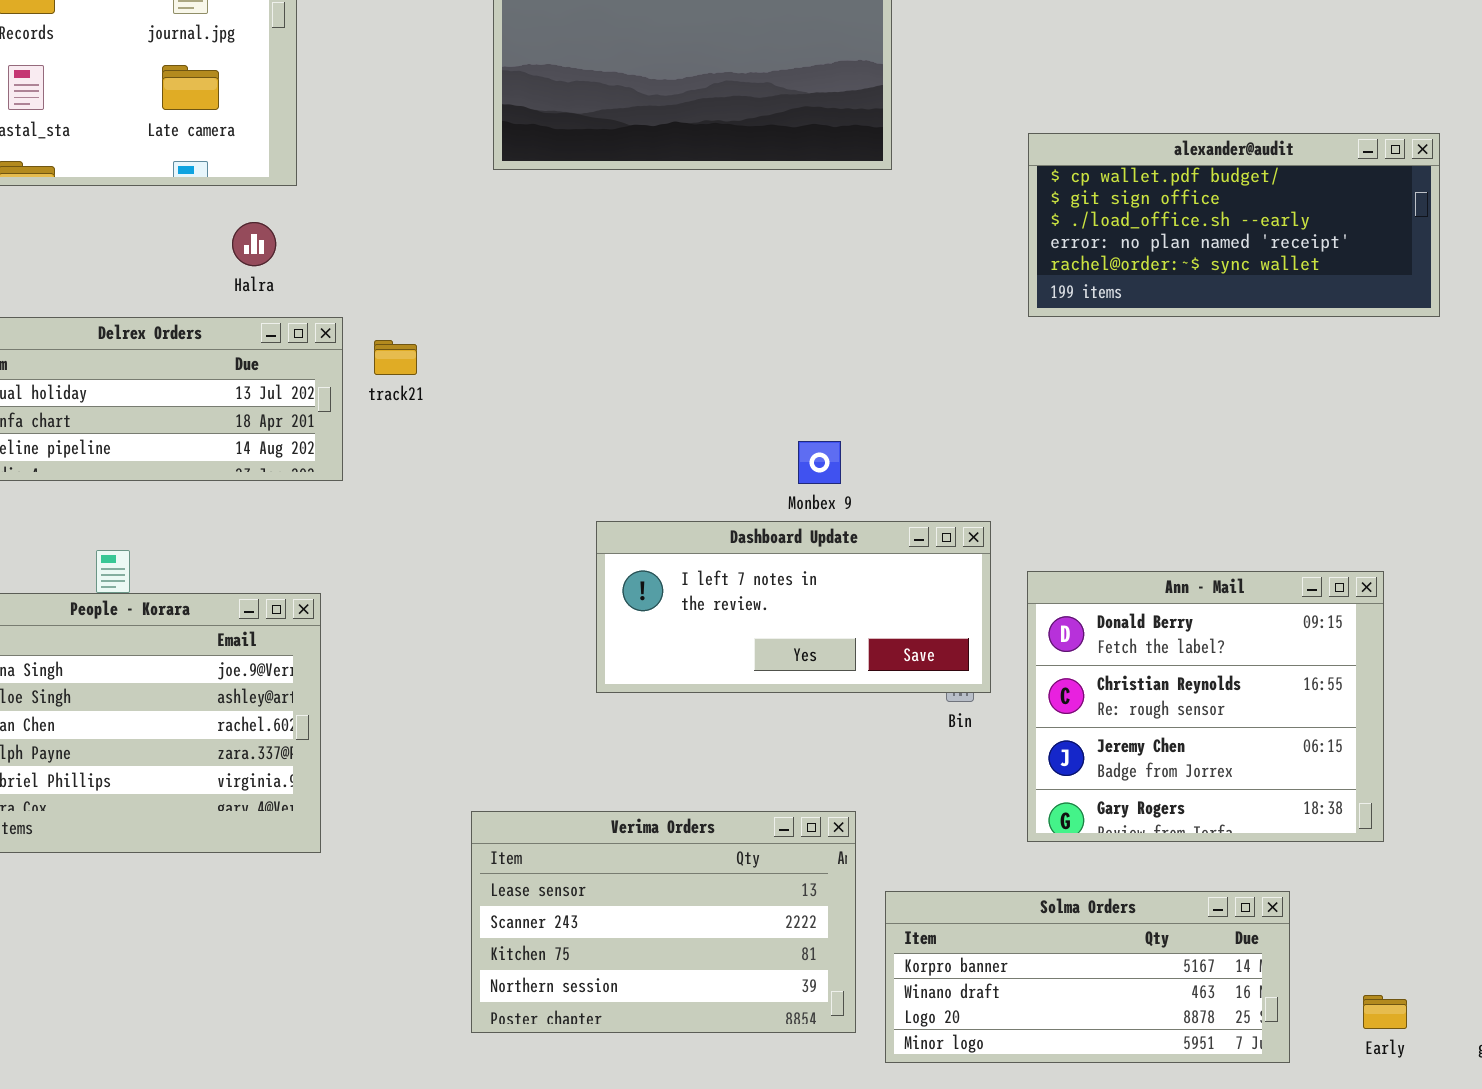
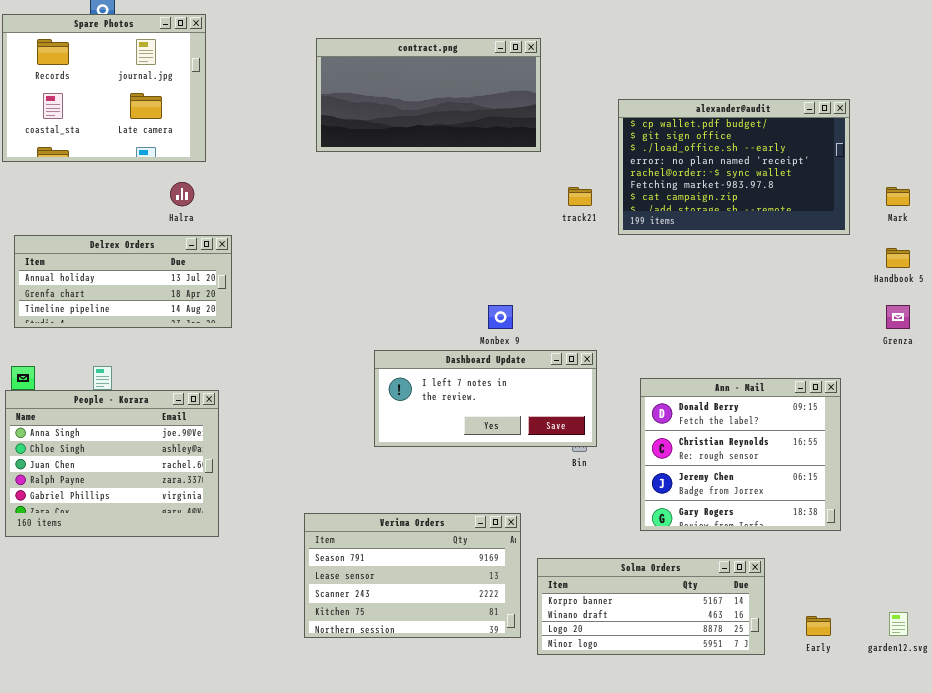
alexander@audit: [1028,133,1440,317] -> [618,99,850,235], resized
track21: [374,340,417,375] -> [568,187,592,206], moved
Ann - Mail: [1027,571,1384,842] -> [640,378,841,531], moved
Verima Orders: [471,811,856,1033] -> [304,513,521,638], scrolled up 1 row

